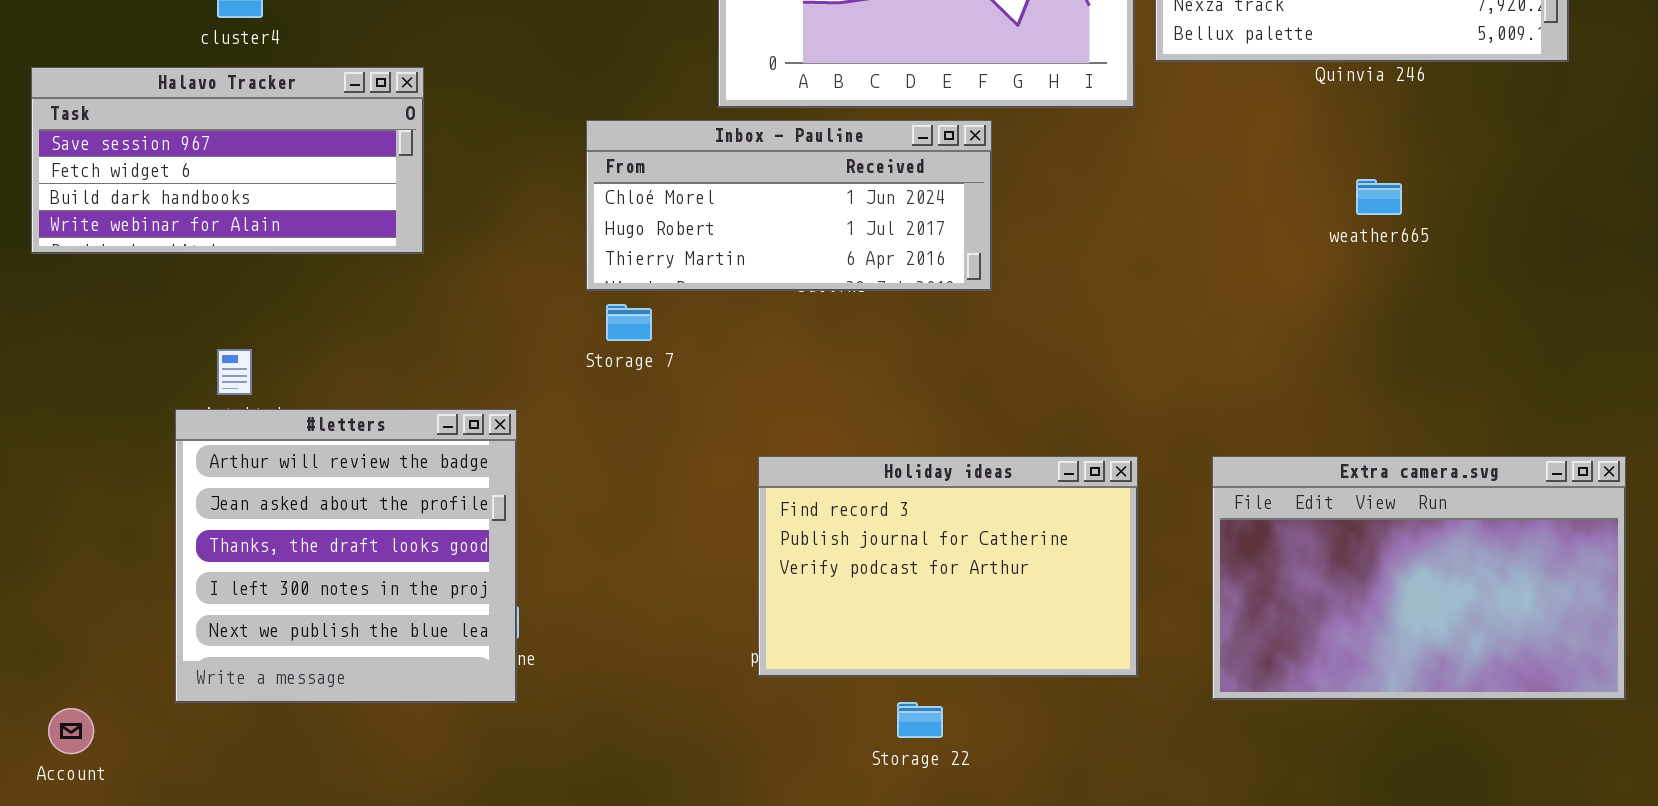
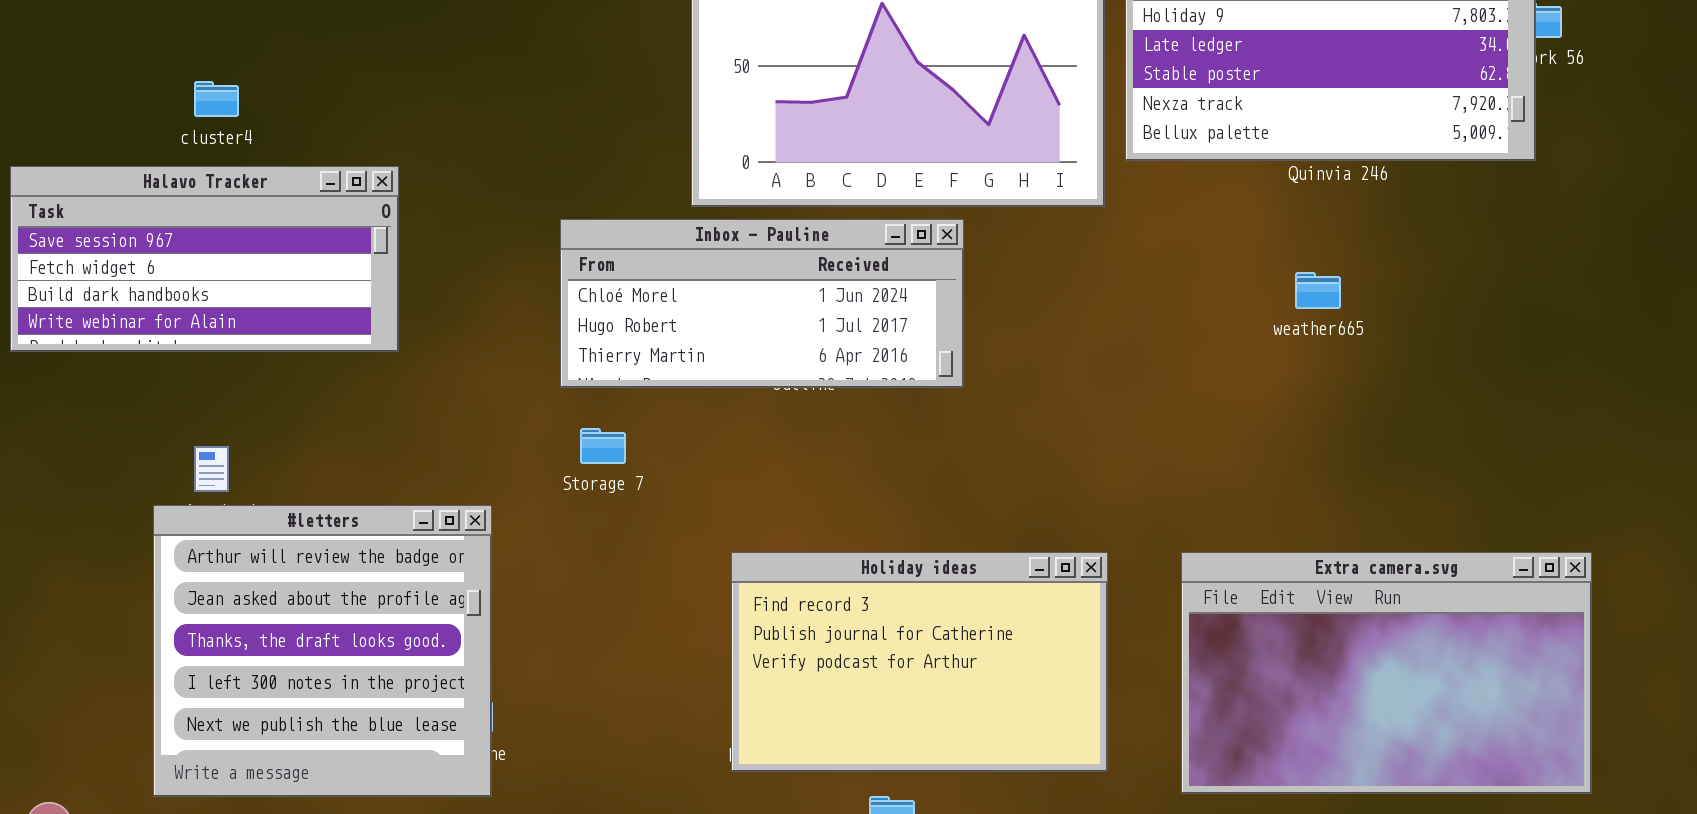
weather665: [1356,179,1402,215] -> [1295,272,1341,309], moved
Storage 7: [606,304,652,341] -> [580,428,626,464], moved

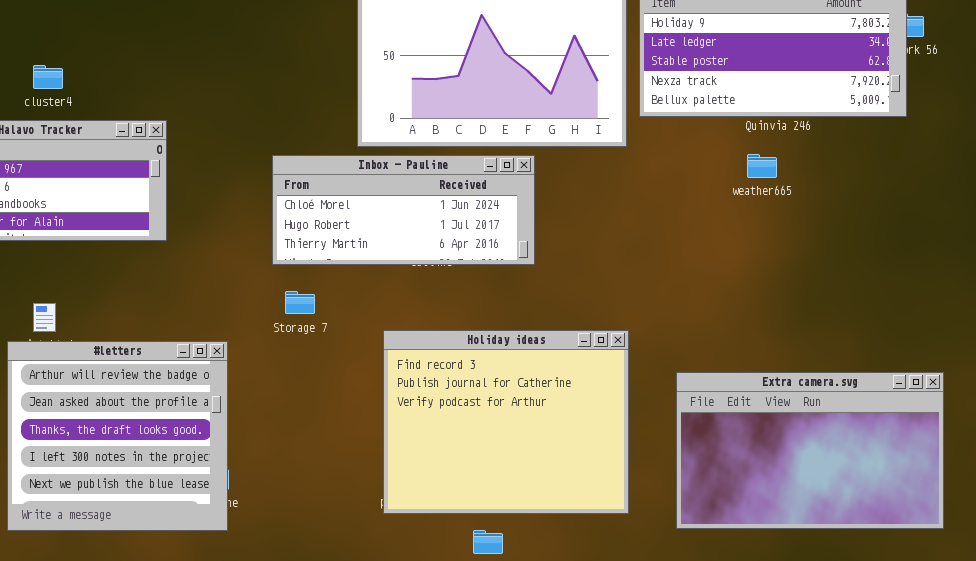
weather665: [1295,272,1341,309] -> [747,154,777,178], moved
Holiday ideas: [731,552,1108,772] -> [383,330,629,514], resized

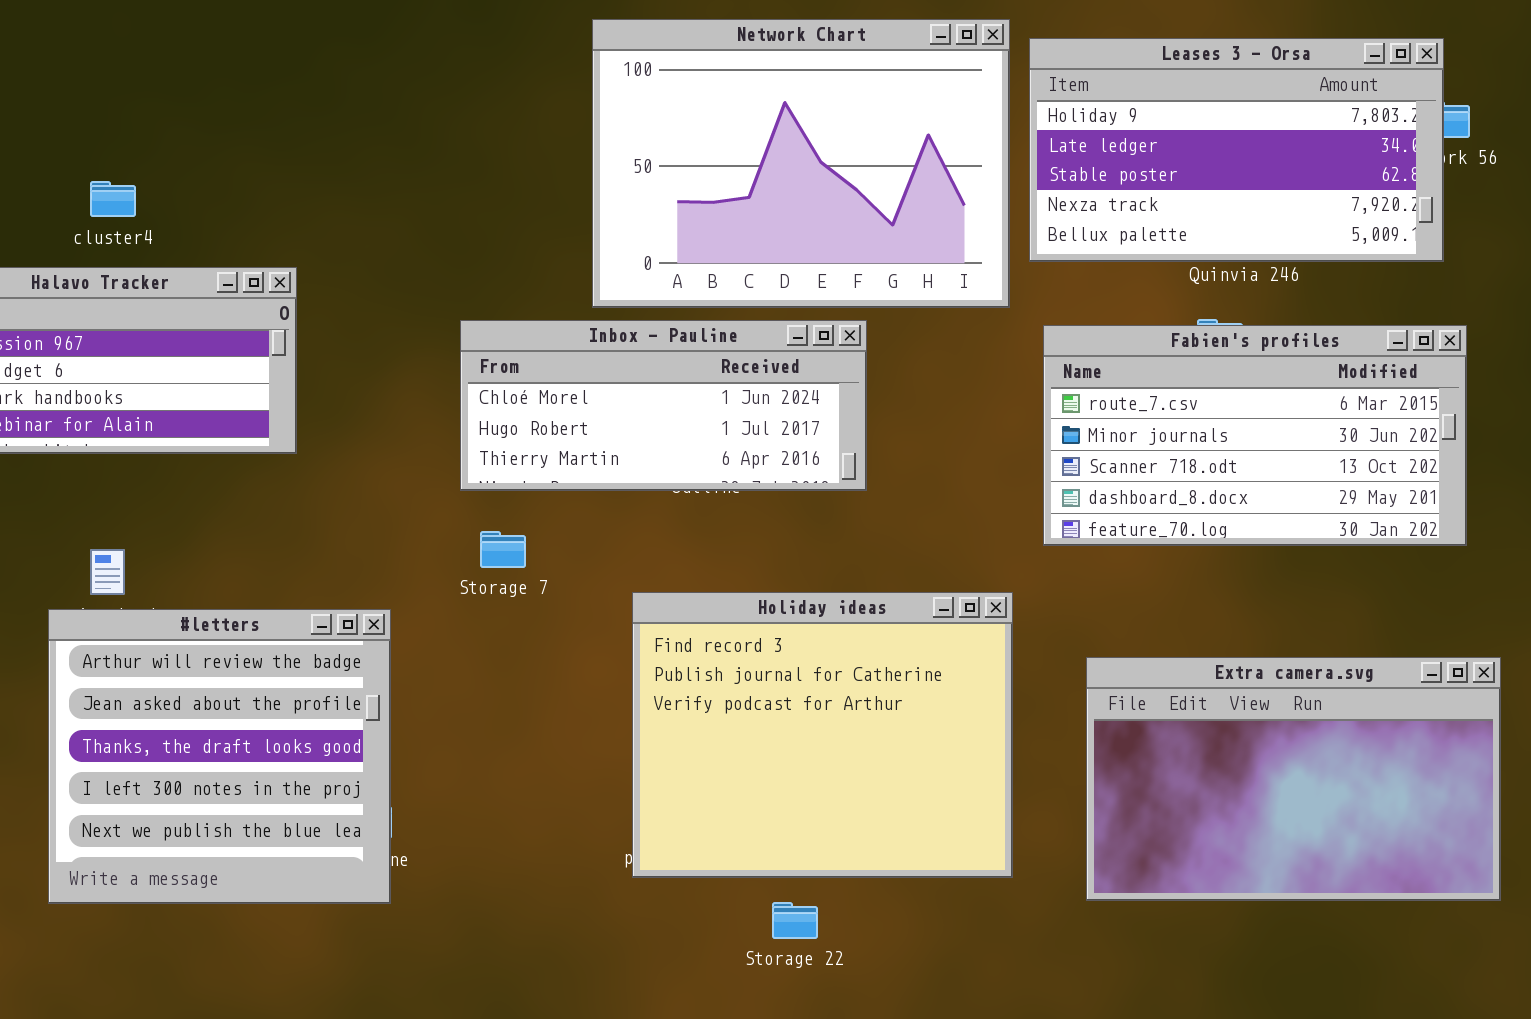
Fabien's profiles: none -> [1043,325,1467,546], opened

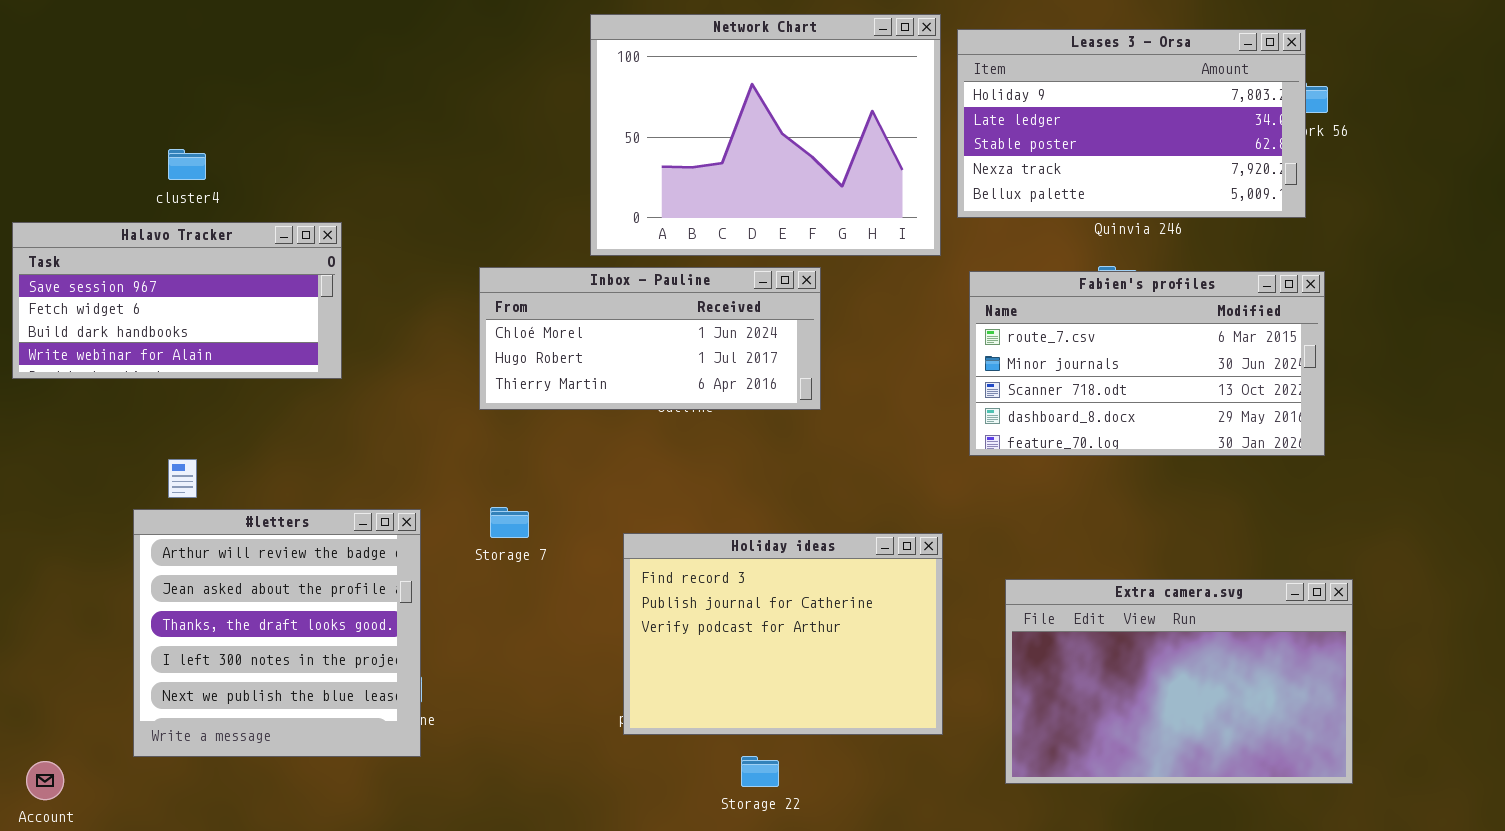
Storage 7: [480,531,526,568] -> [490,507,529,538], moved
Holiday ideas: [632,592,1013,878] -> [623,533,943,735], resized
Extra camera.svg: [1086,657,1501,901] -> [1005,579,1353,784], moved

